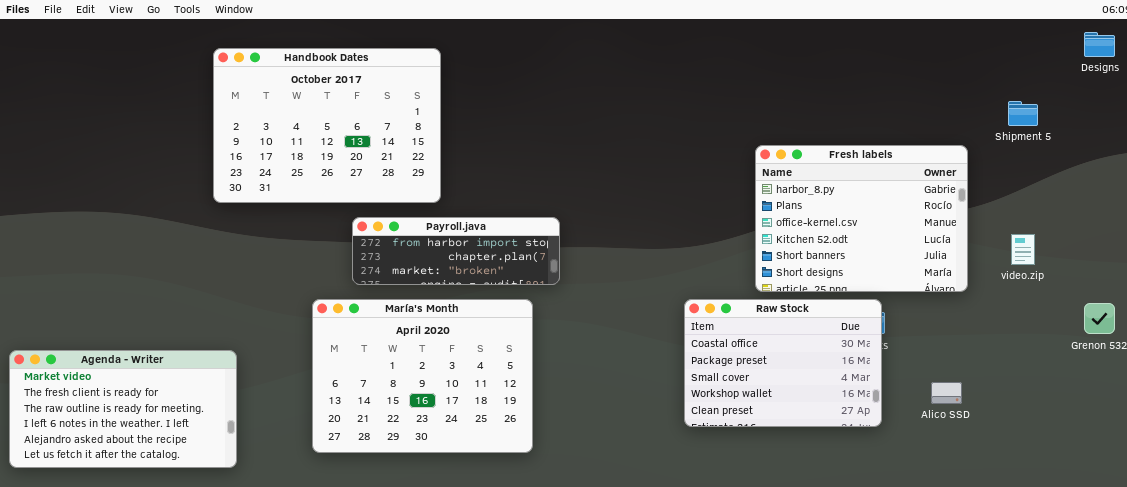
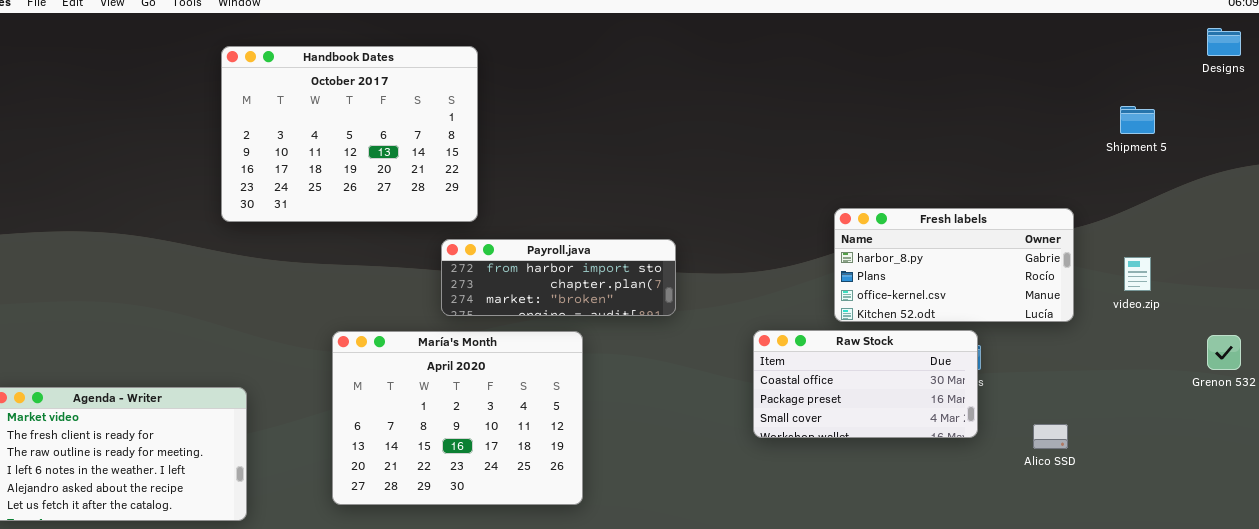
Fresh labels: [755,145,968,292] -> [834,208,1074,322], resized
Payroll.java: [352,217,560,285] -> [441,239,676,316], moved
Raw Stock: [684,299,882,427] -> [753,330,978,438], resized

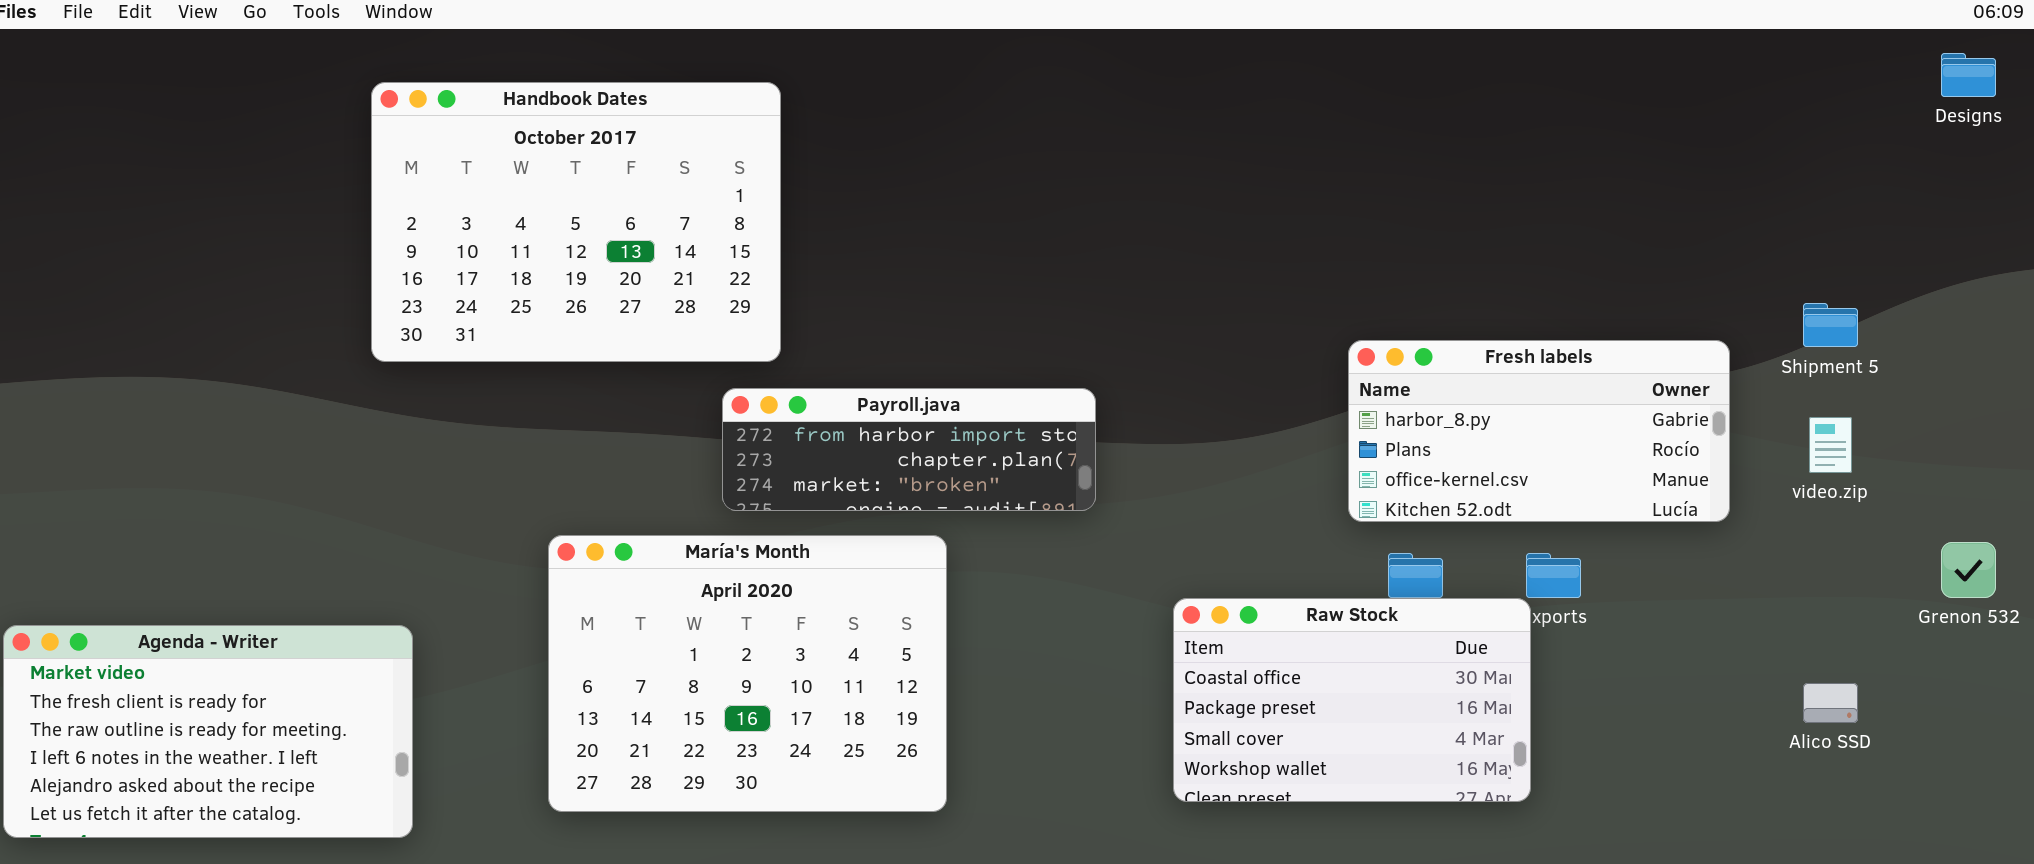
Shipment 5: [1120,106,1155,134] -> [1803,303,1858,347], moved
Raw Stock: [753,330,978,438] -> [1173,598,1531,802], moved, resized
Alico SSD: [1033,424,1068,449] -> [1803,683,1858,723], moved

